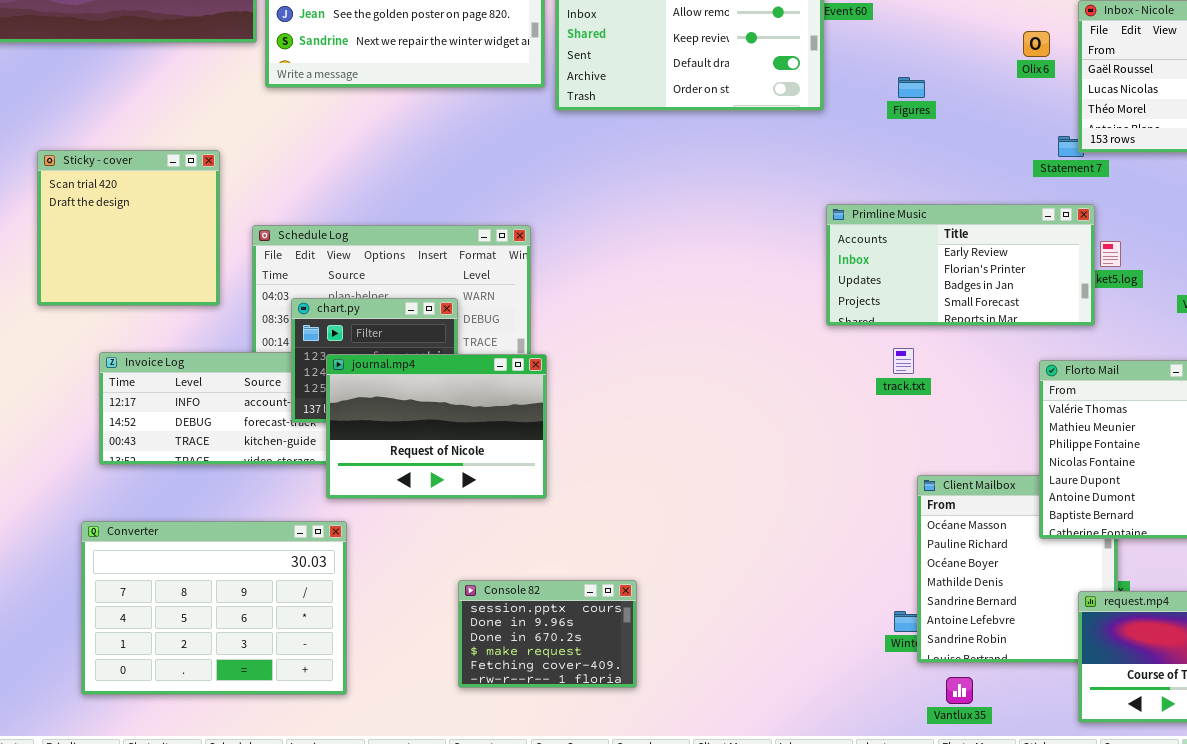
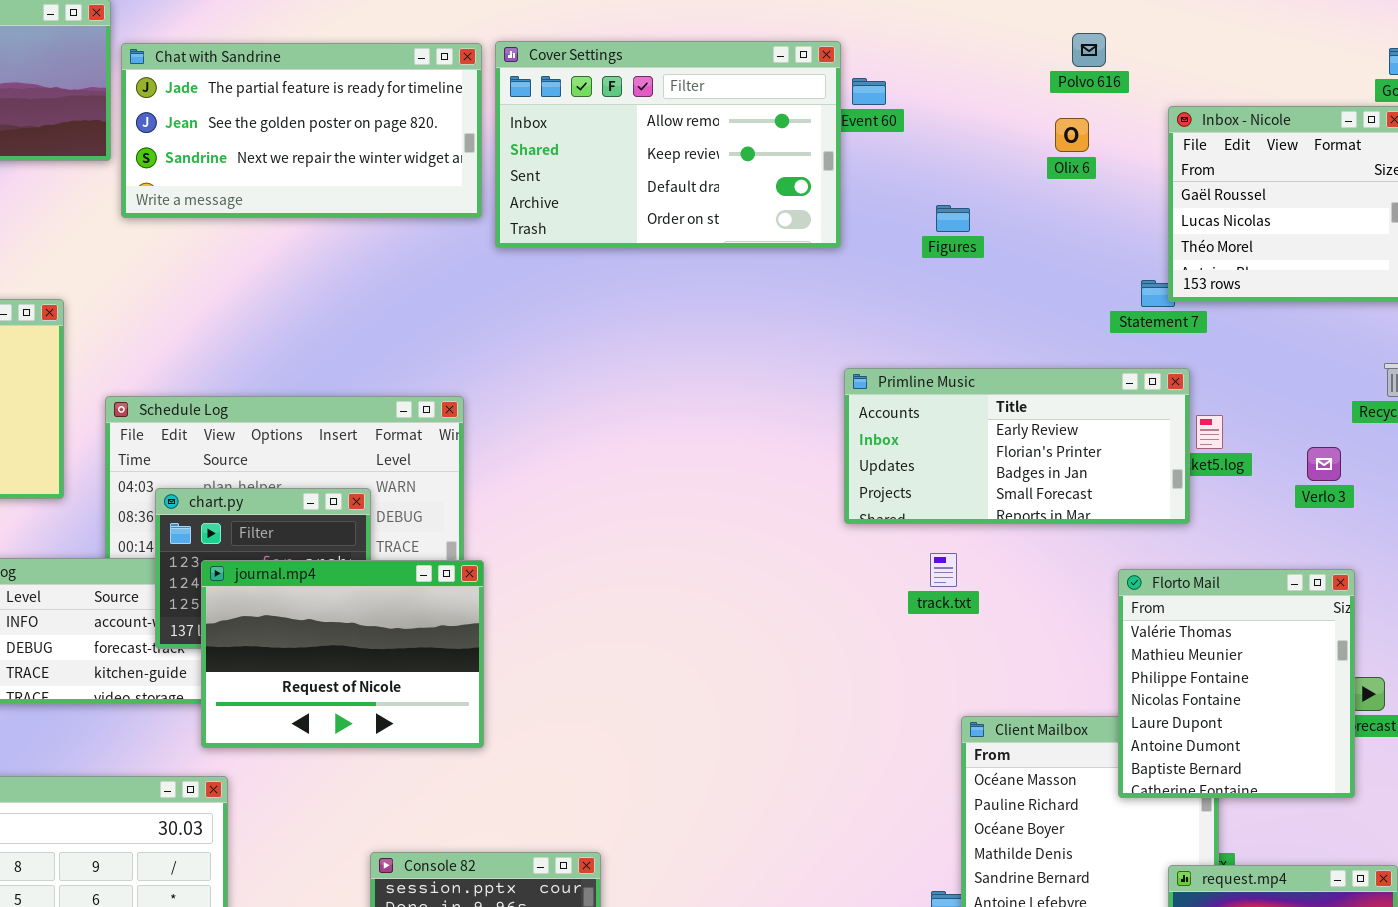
Olix 6: [1023,31,1050,57] -> [1055,118,1089,152], moved

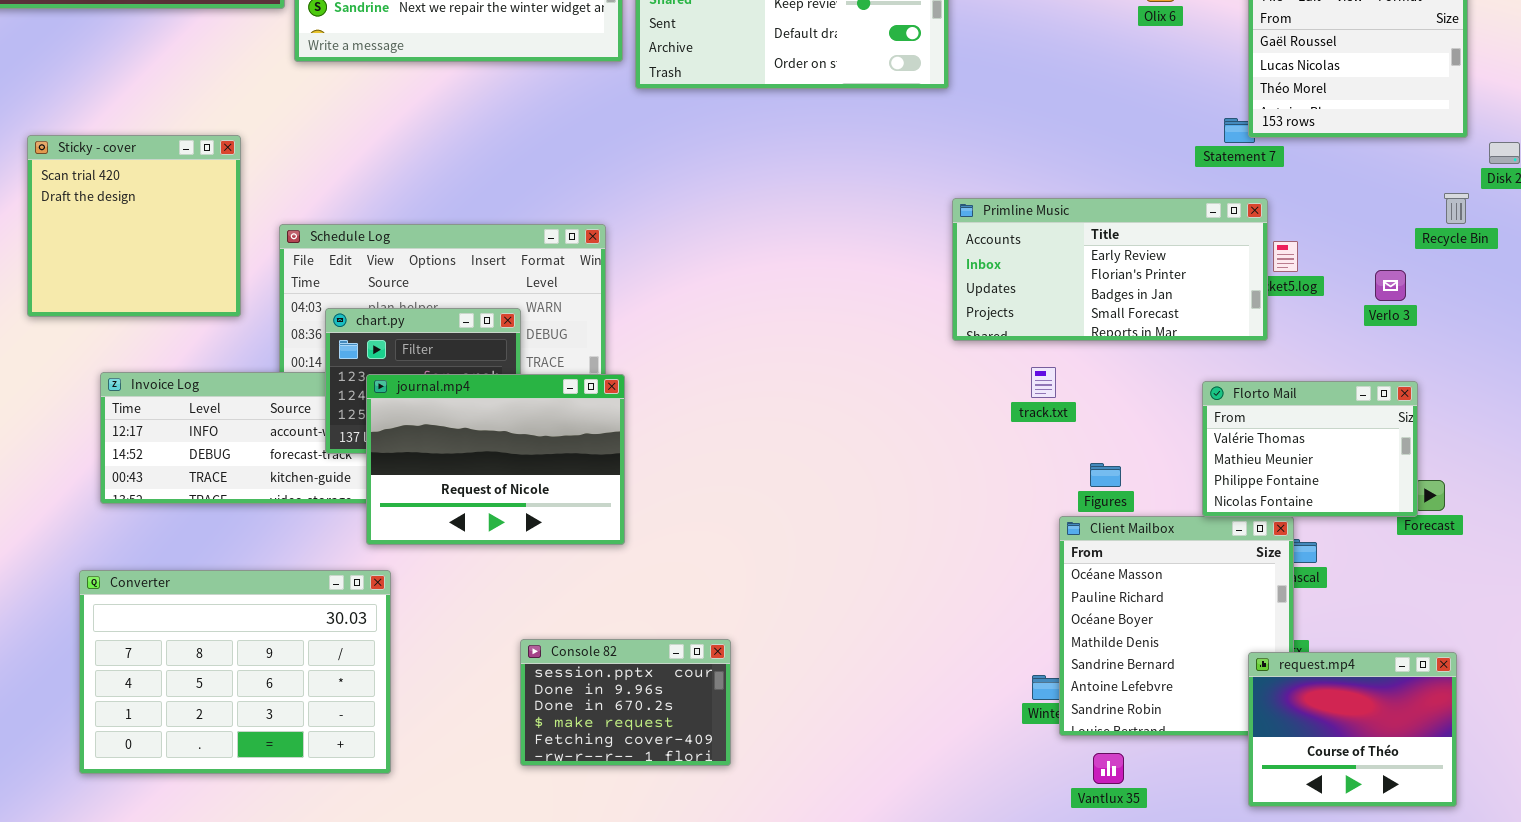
Figures: [936,205,970,232] -> [1090,463,1121,487], moved
Florto Mail: [1118,569,1355,798] -> [1202,381,1418,517], resized

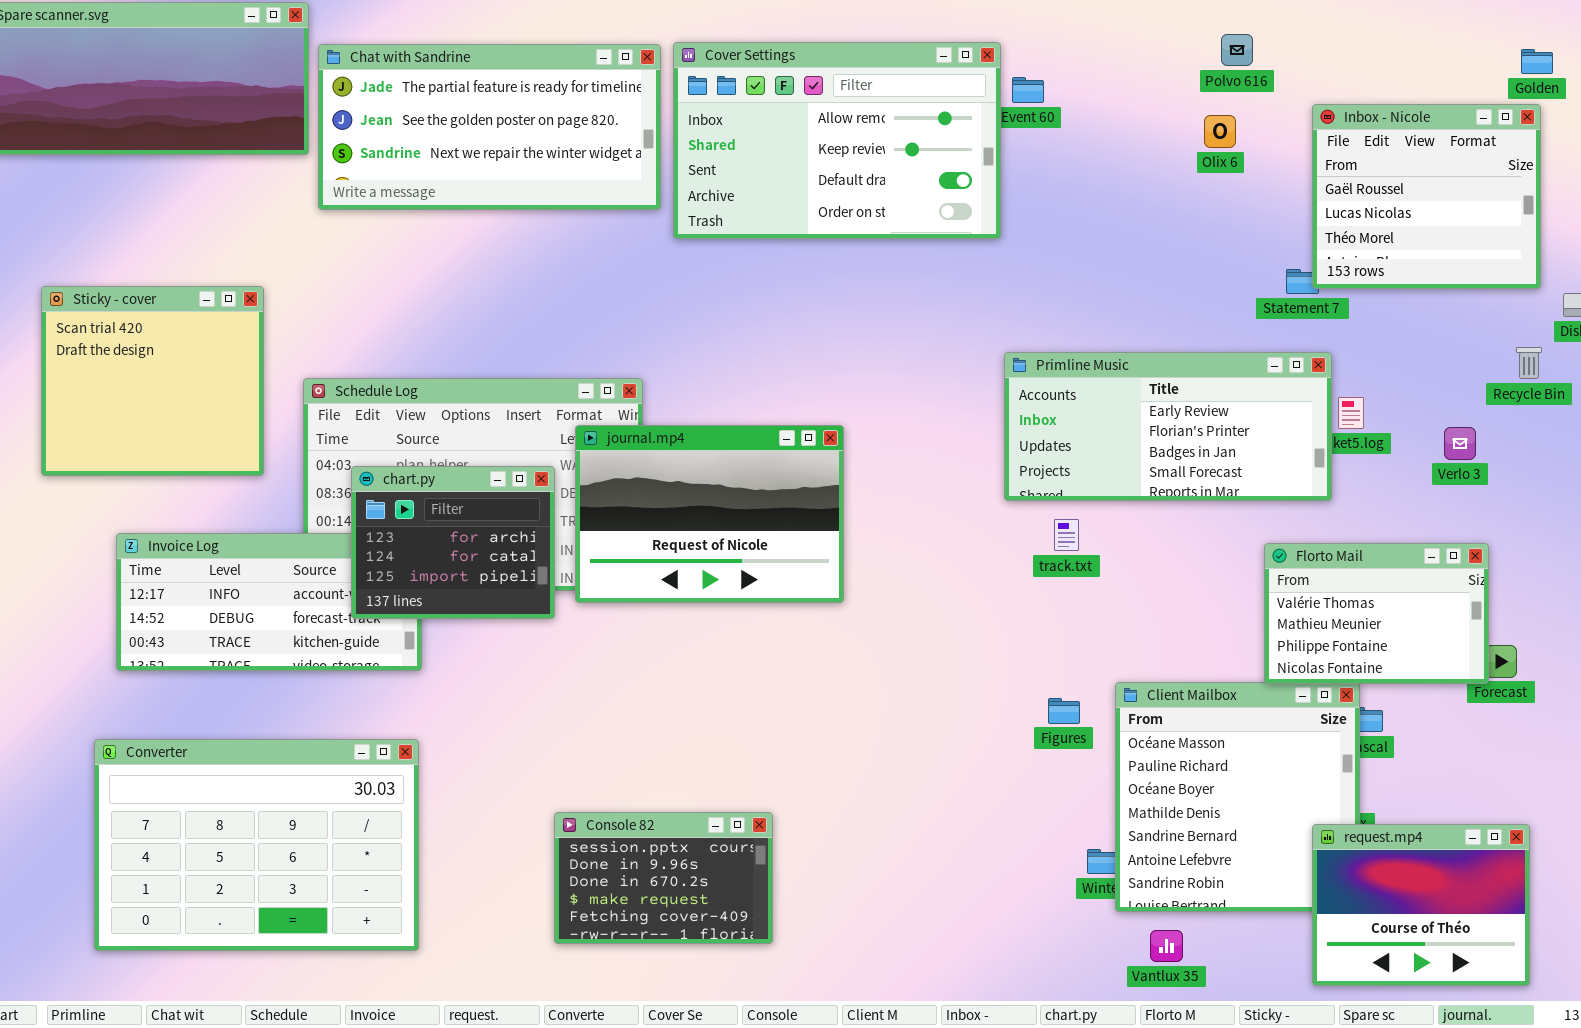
track.txt: [1031,367,1056,398] -> [1054,519,1079,551], moved
journal.mp4: [366,374,625,545] -> [575,425,844,603], moved
Figures: [1090,463,1121,487] -> [1048,698,1080,724], moved

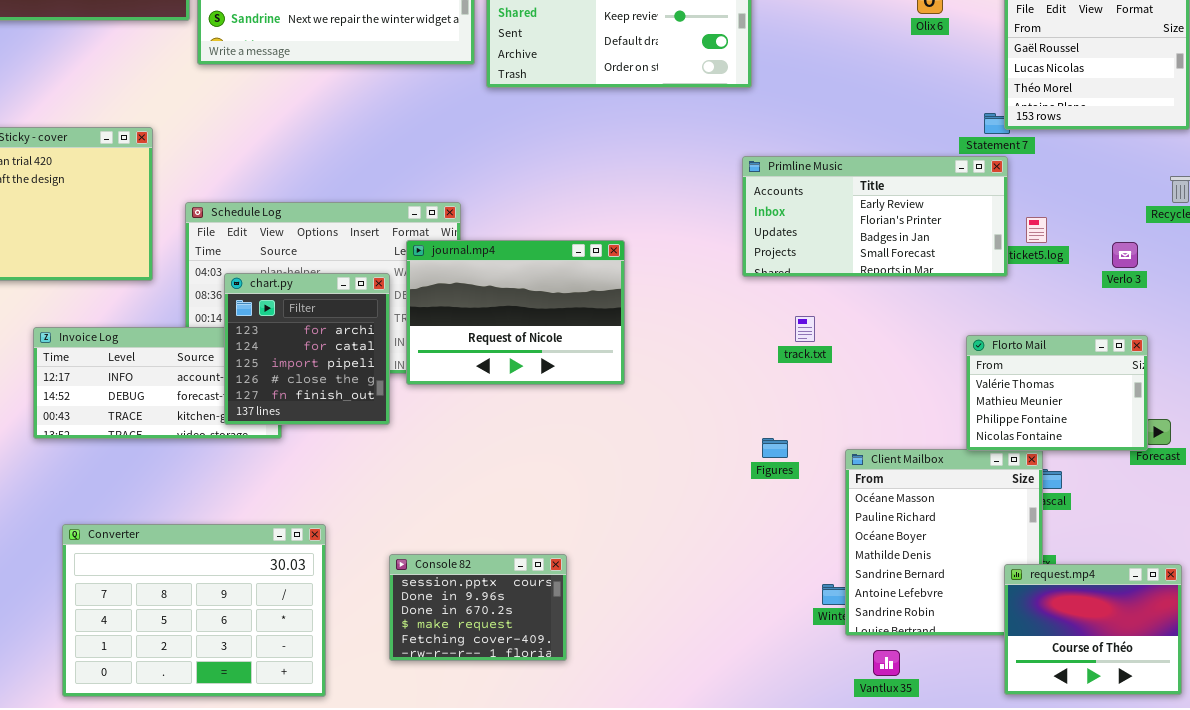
Primline Music: [1004,352,1332,501] -> [742,156,1008,277], moved
chart.py: [351,466,555,619] -> [224,273,390,425], resized
Figures: [1048,698,1080,724] -> [762,438,788,458], moved
Converter: [94,739,419,951] -> [62,524,326,697], moved

